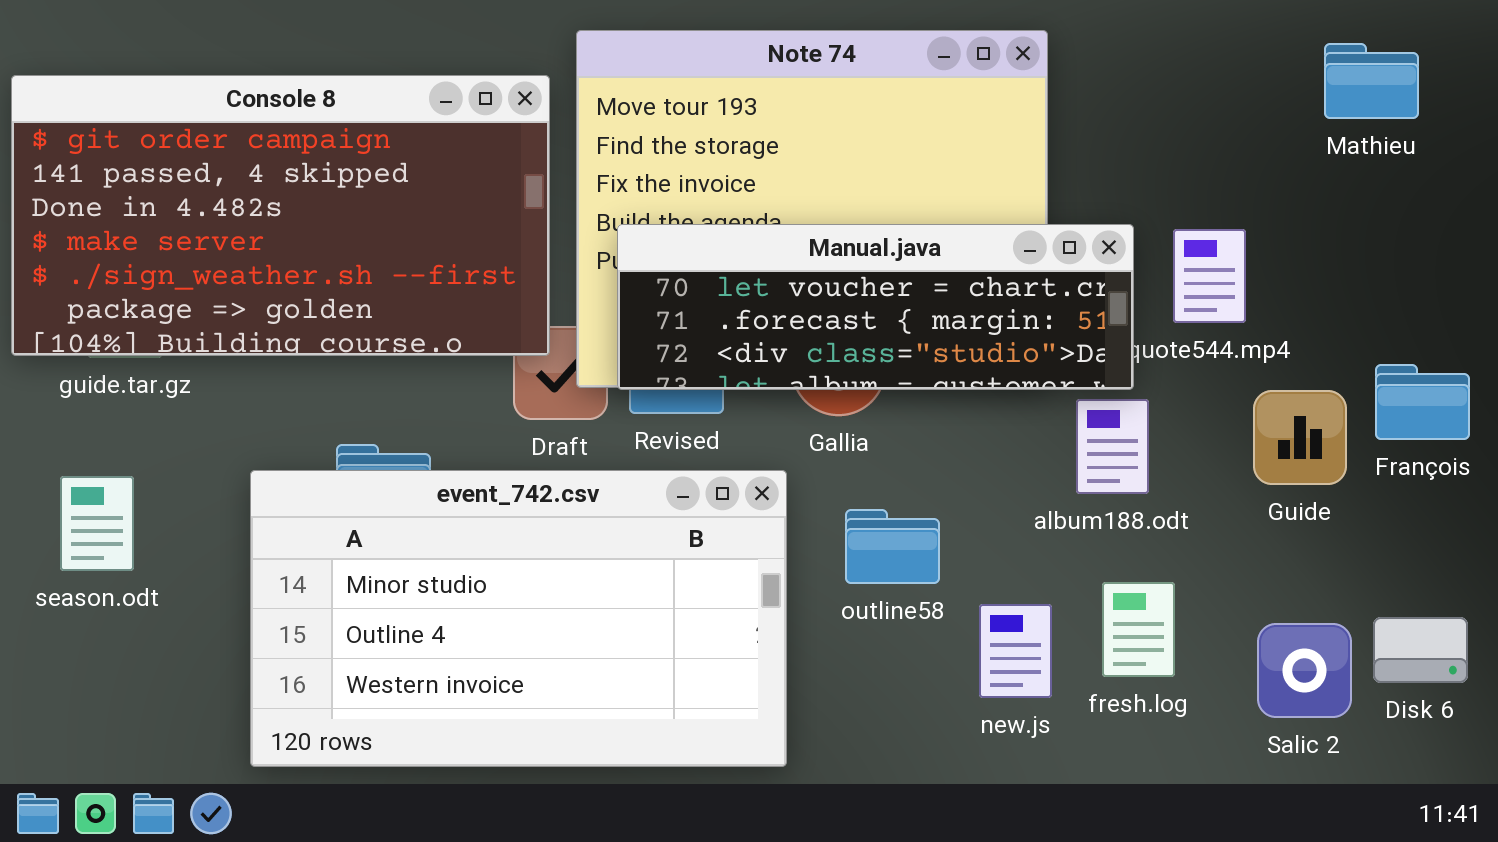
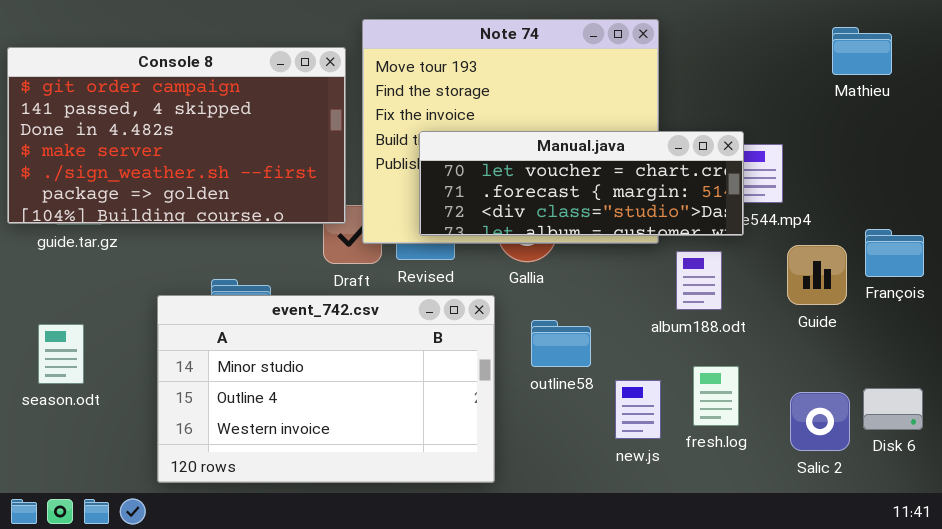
Manual.java: [617,224,1134,390] -> [419,131,744,236], moved
season.odt: [60,476,134,571] -> [38,324,84,384], moved

